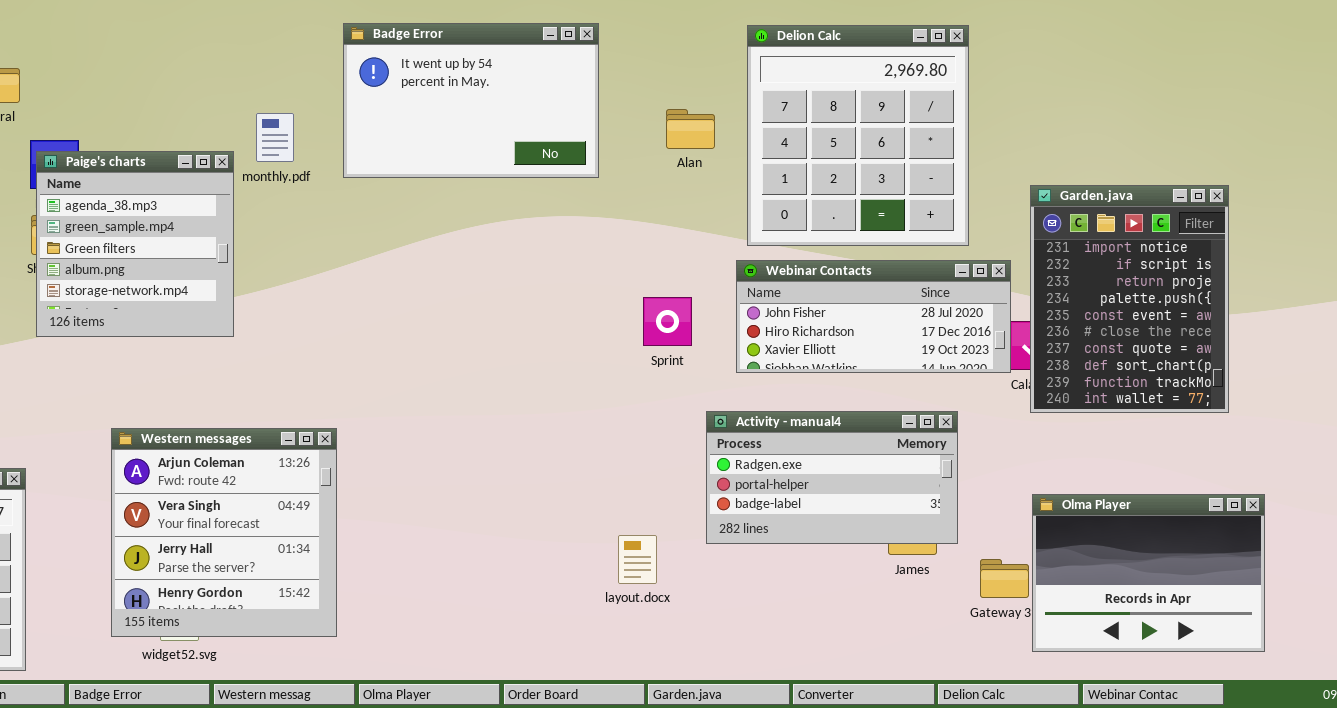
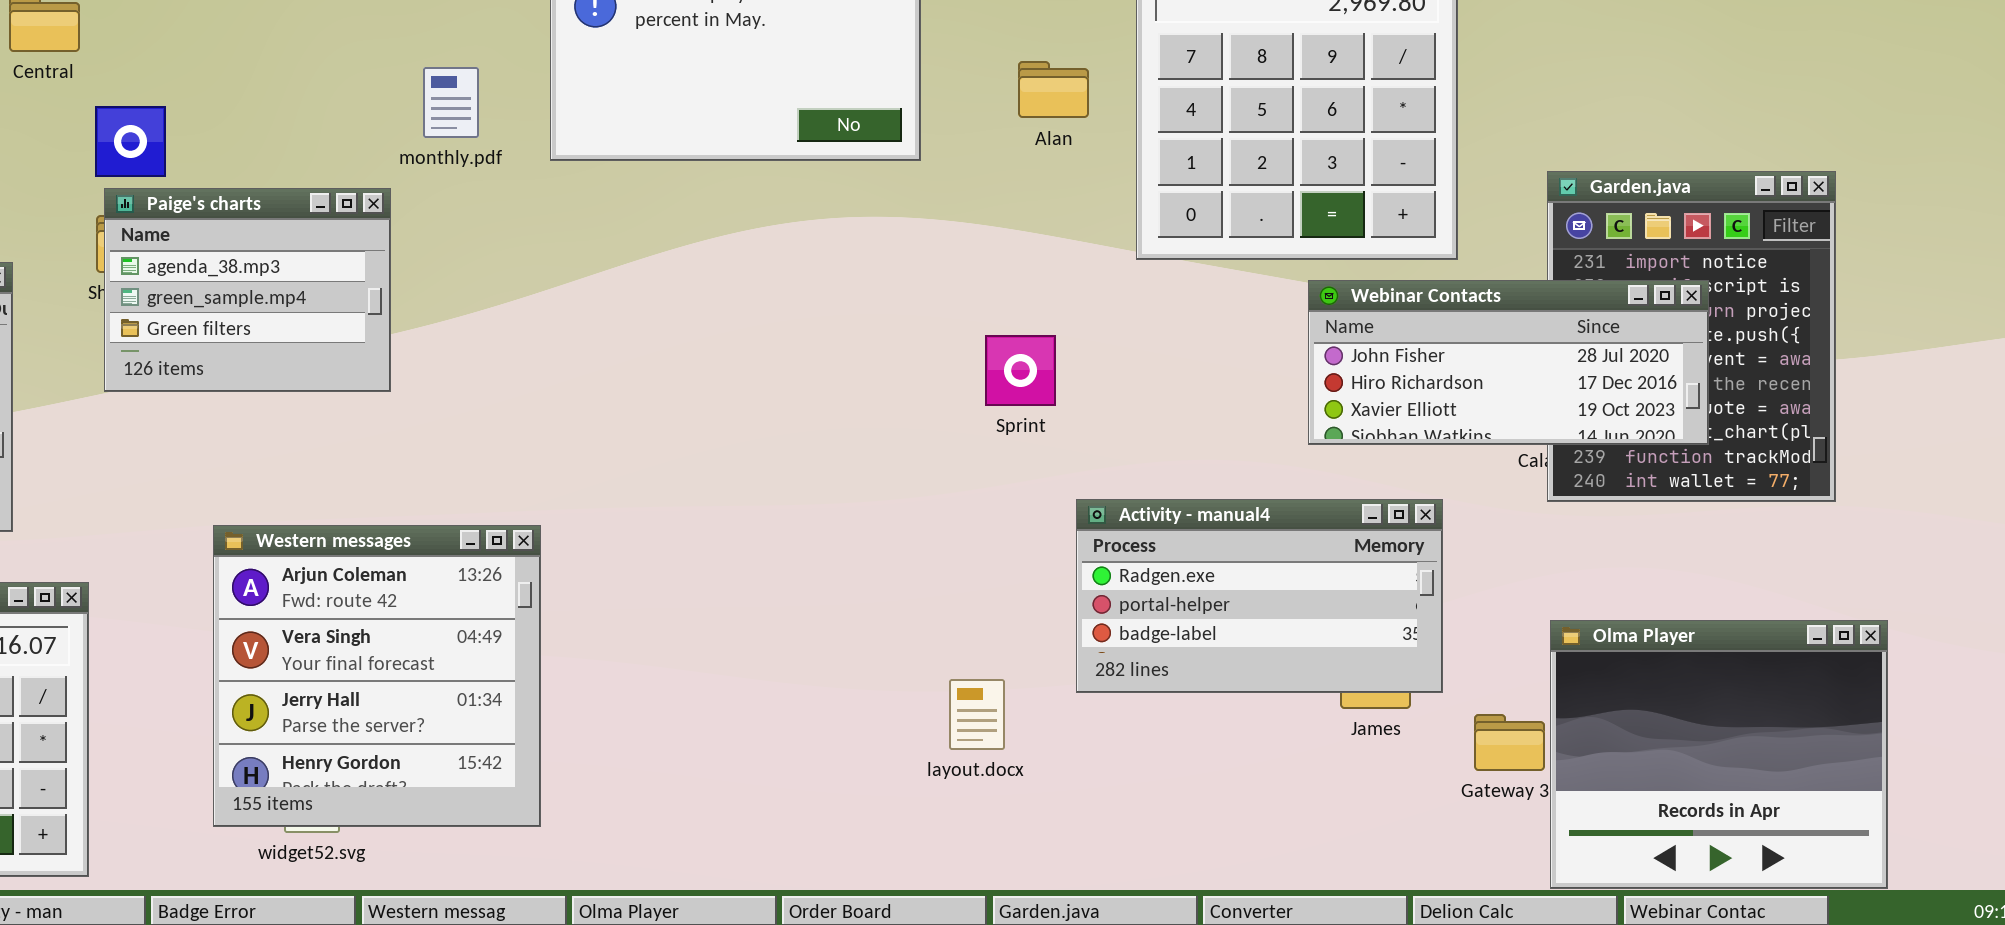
Paige's charts: [36,151,234,337] -> [104,188,391,392], resized
Webinar Contacts: [736,260,1011,373] -> [1308,280,1709,445], moved
Olma Player: [1032,494,1265,652] -> [1550,620,1888,889], resized

